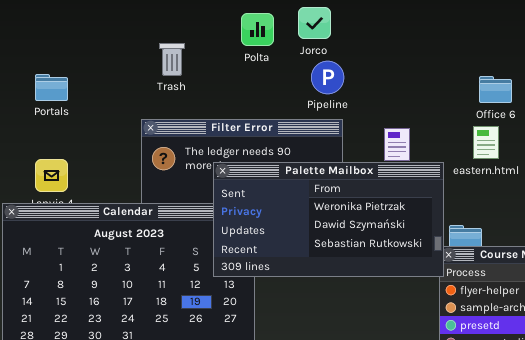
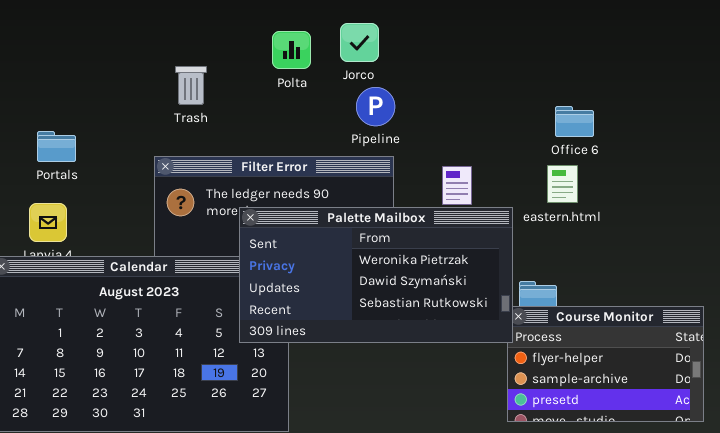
Portals: [35,74,68,101] -> [37,131,76,162], moved

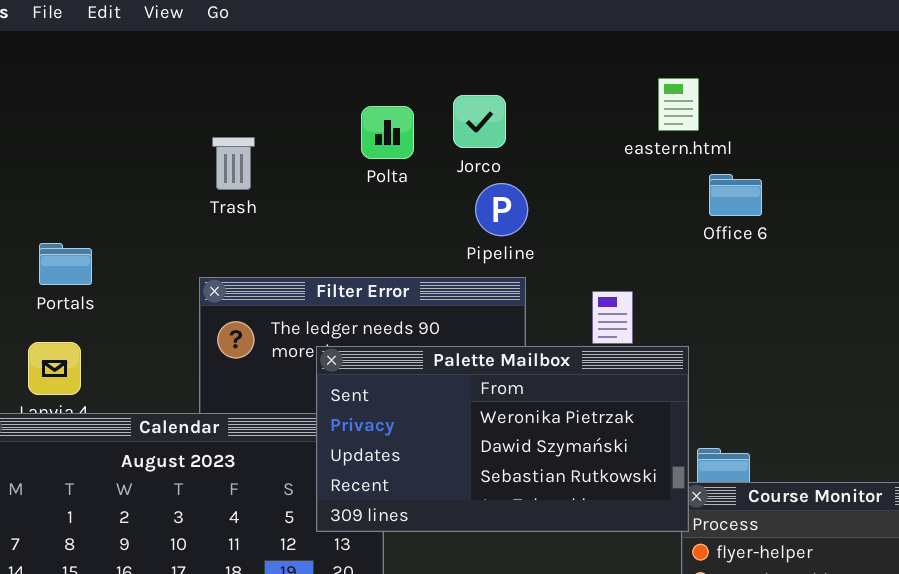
Trash: [175,66,207,105] -> [212,137,255,190], moved
Office 6: [555,106,594,137] -> [709,174,762,216], moved
eastern.html: [547,165,578,203] -> [658,78,699,131], moved

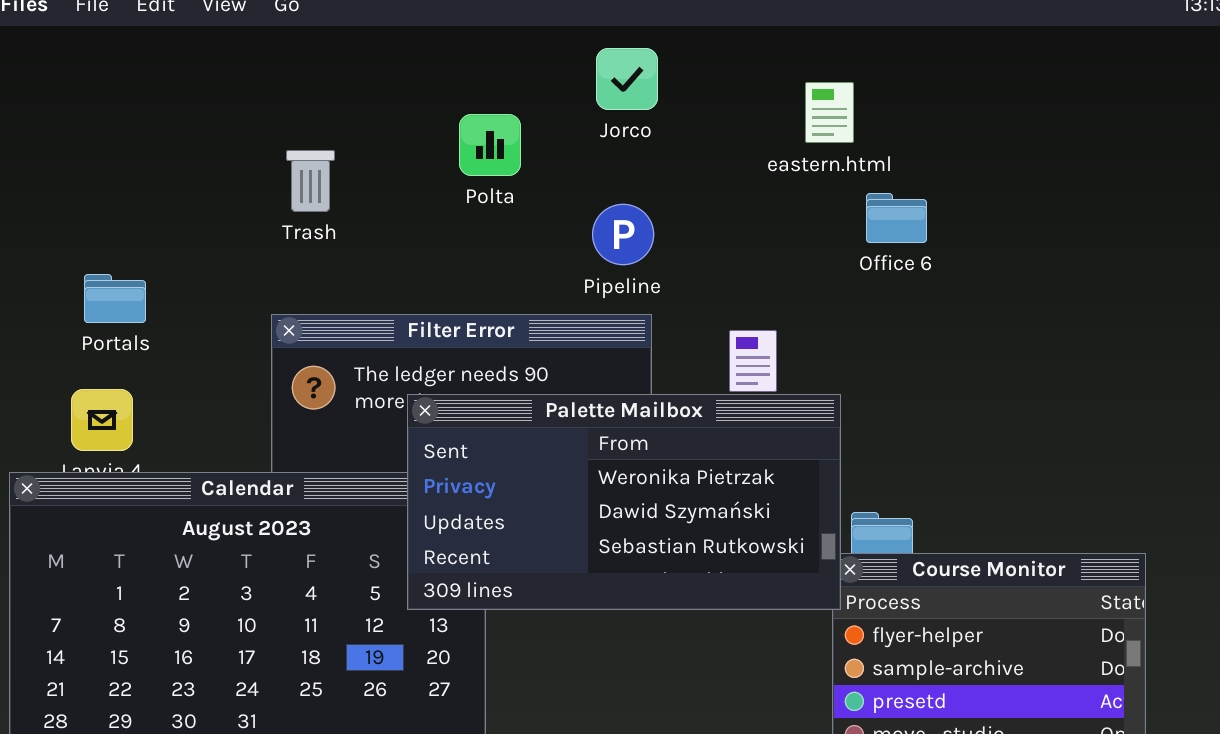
Jorco: [453,95,506,148] -> [596,48,658,110], moved

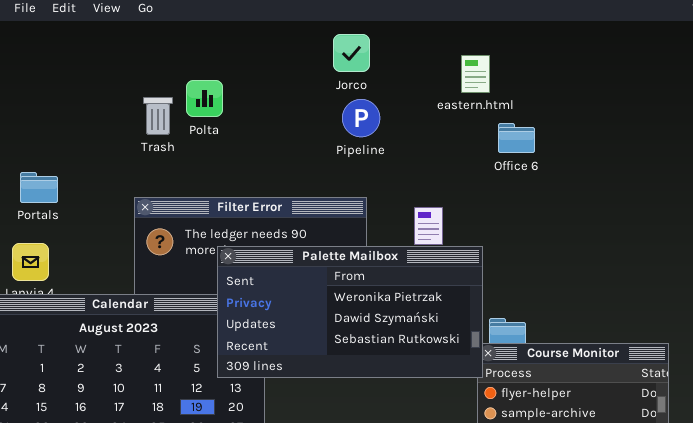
Polta: [459,114,521,176] -> [186,80,223,117], moved
Pipeline: [592,204,654,265] -> [342,99,380,137], moved

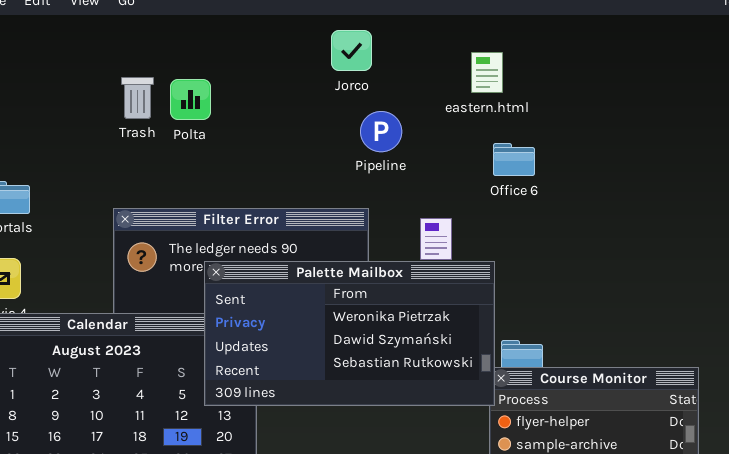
Trash: [143,97,173,135] -> [121,77,154,119], moved
Pipeline: [342,99,380,137] -> [360,111,402,152], moved
Office 6: [498,123,535,153] -> [493,143,535,176], moved

